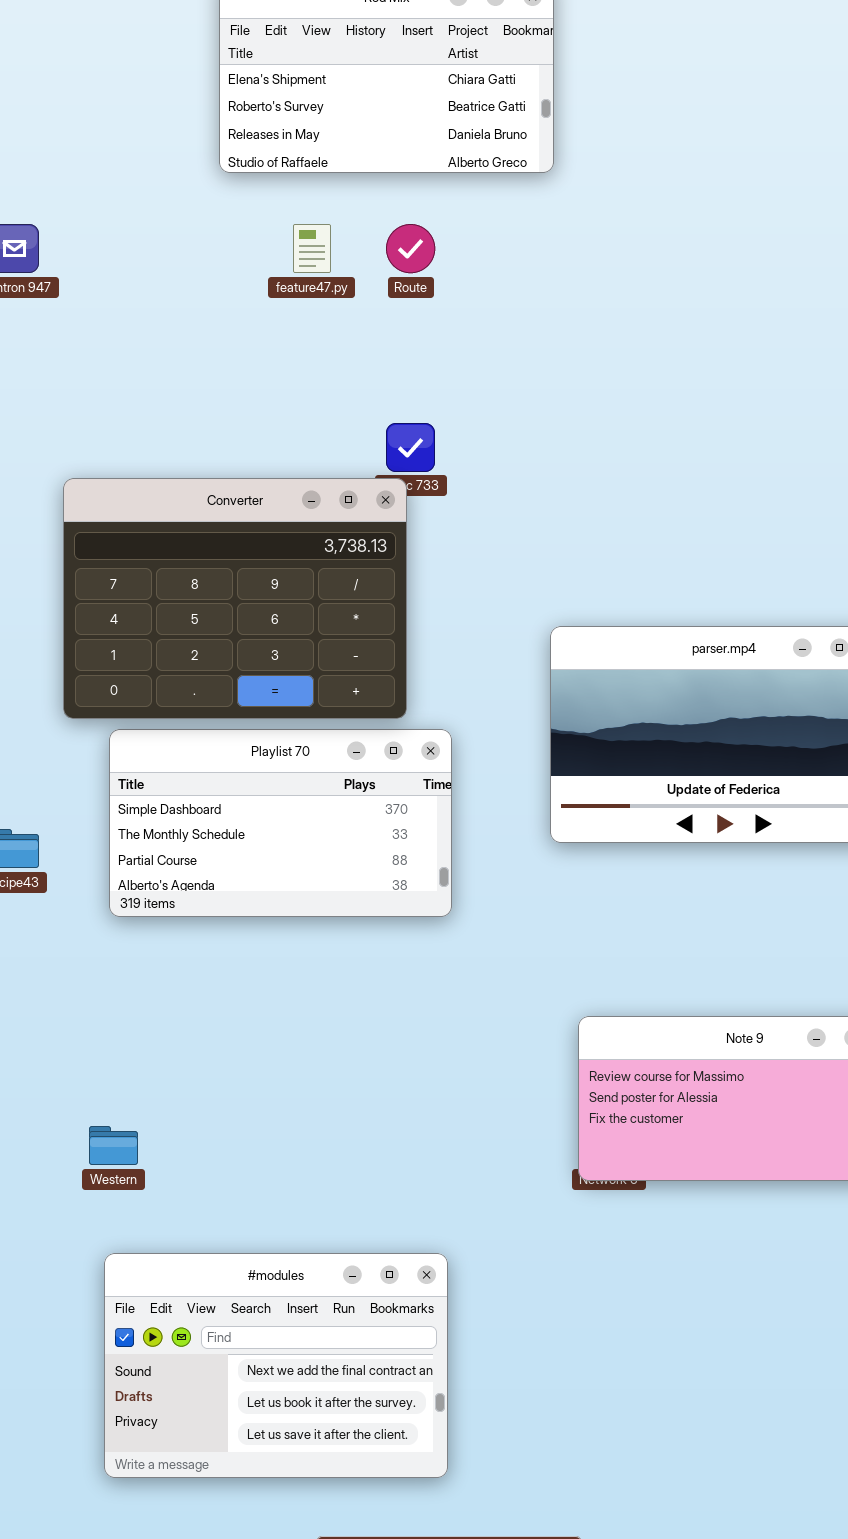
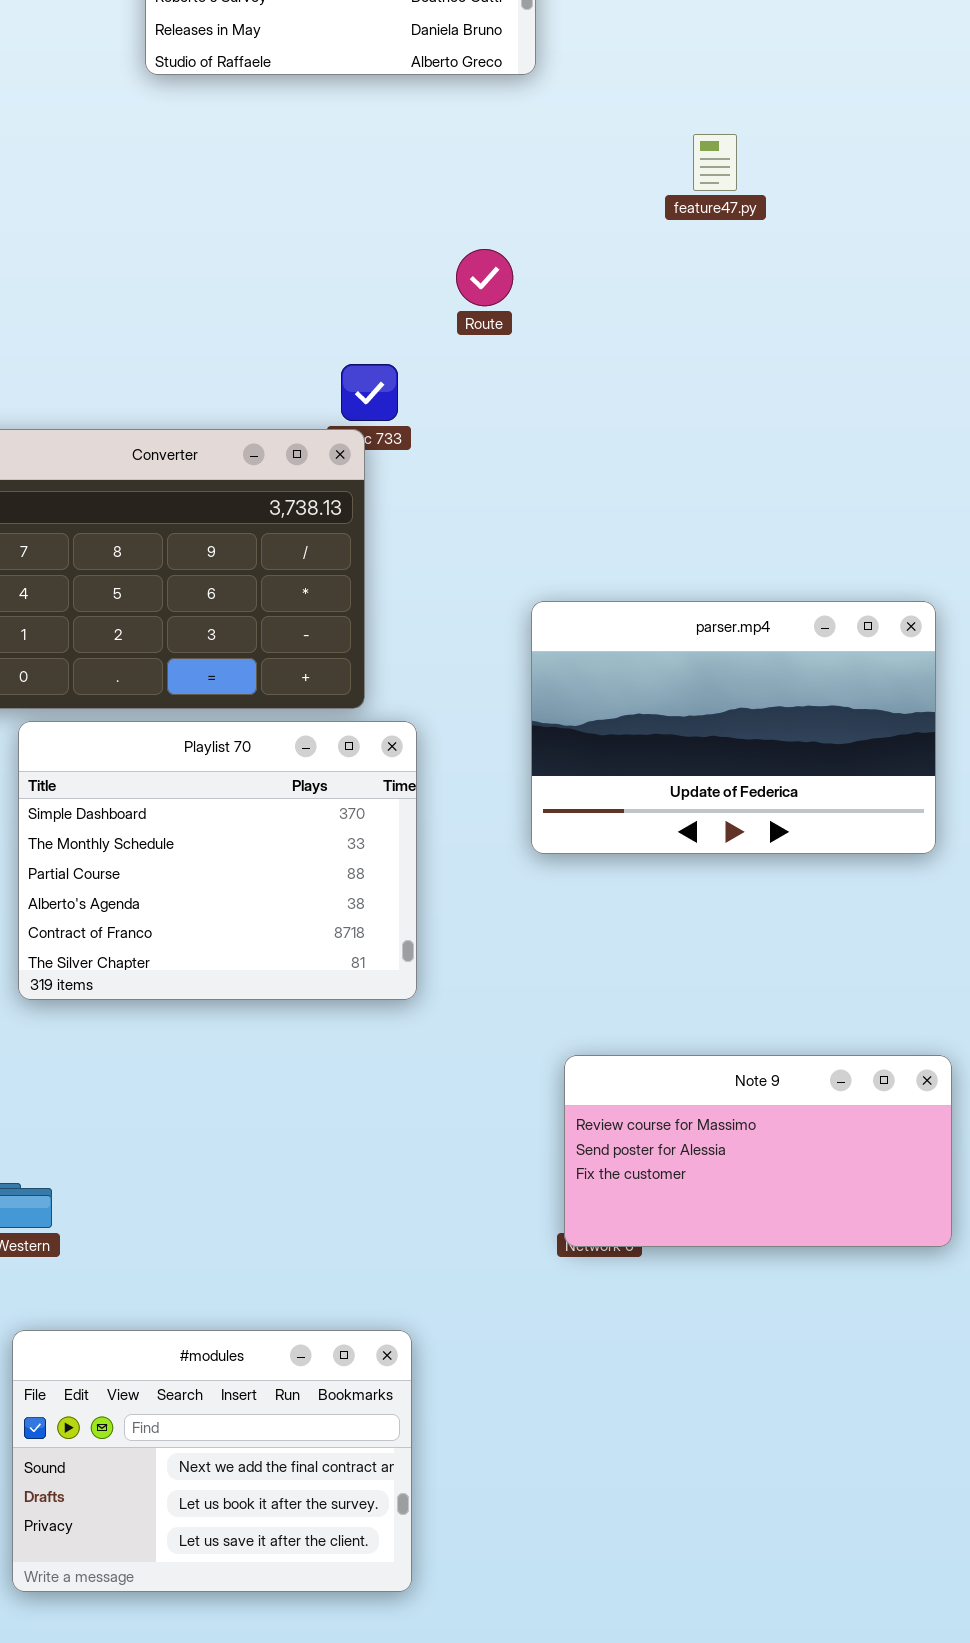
feature47.py: [293,224,331,273] -> [693,134,737,191], moved
Route: [386,224,435,273] -> [456,249,513,306], moved
Playlist 70: [109,729,452,917] -> [18,721,417,1000], resized

